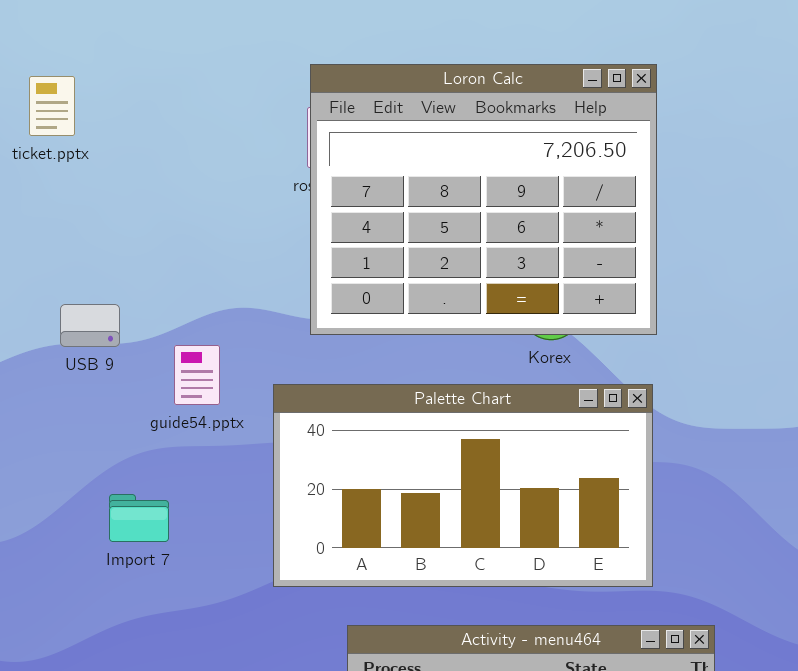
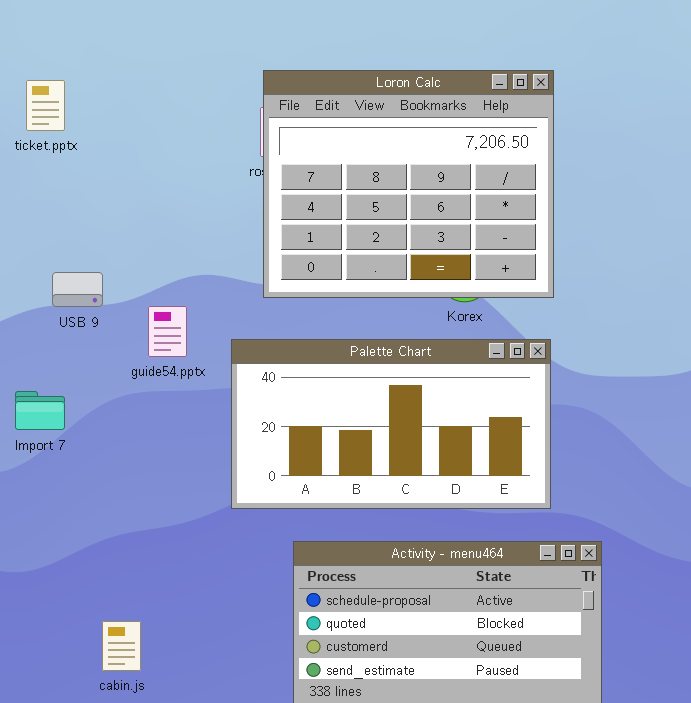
Import 7: [109,494,169,542] -> [15,391,65,430], moved

